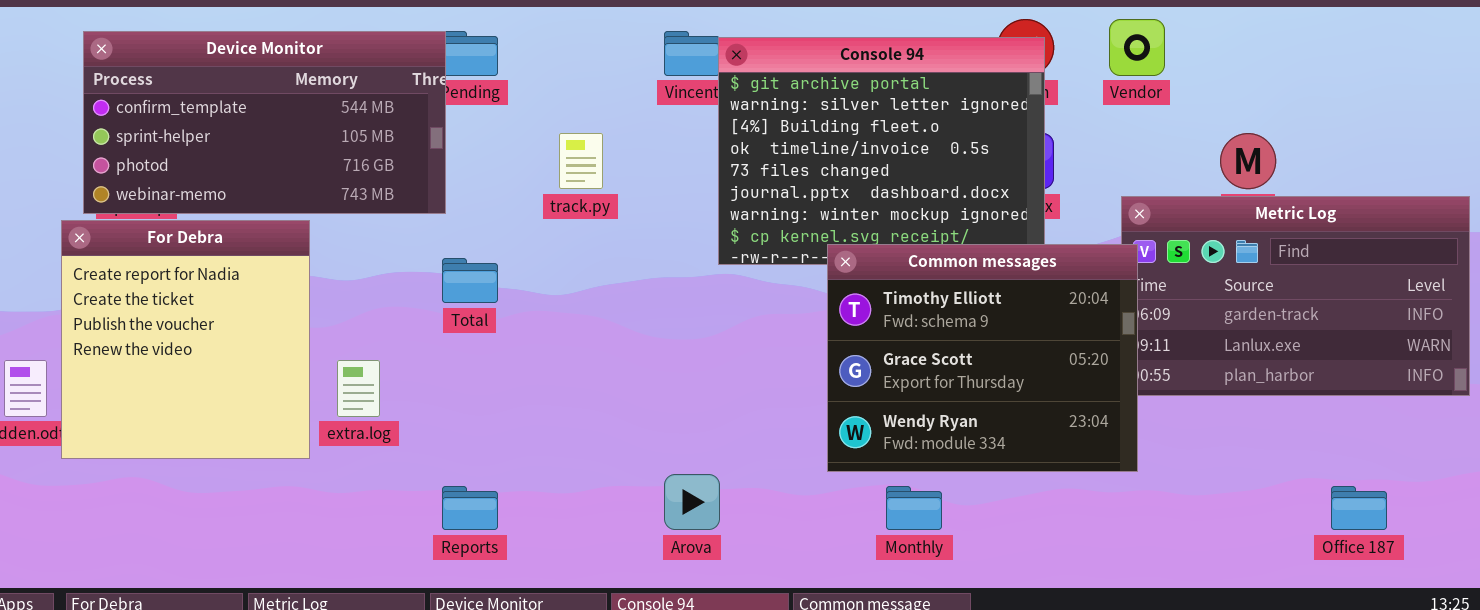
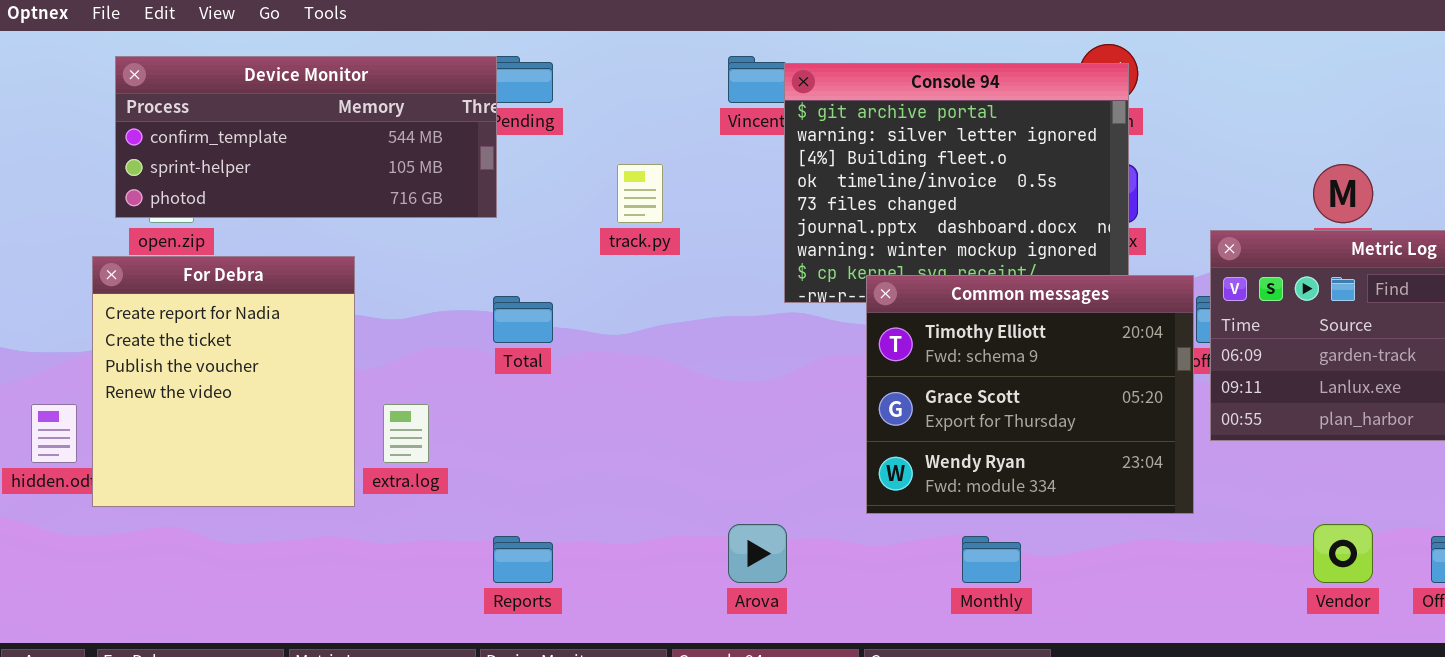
Vendor: [1109,19,1165,76] -> [1313,524,1373,583], moved
Device Monitor: [83,31,446,214] -> [115,56,497,218], resized
Common messages: [827,244,1138,472] -> [866,275,1194,514], moved

